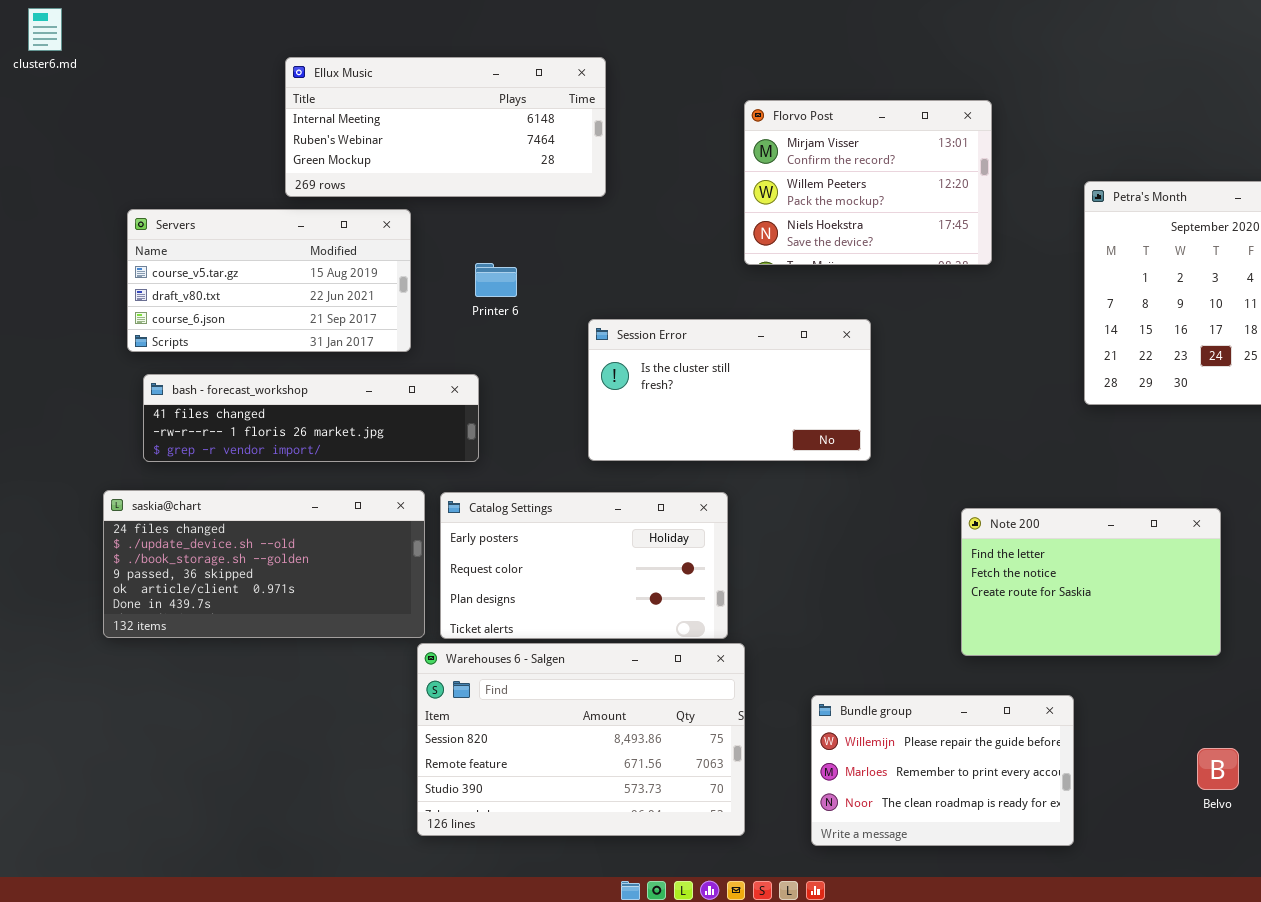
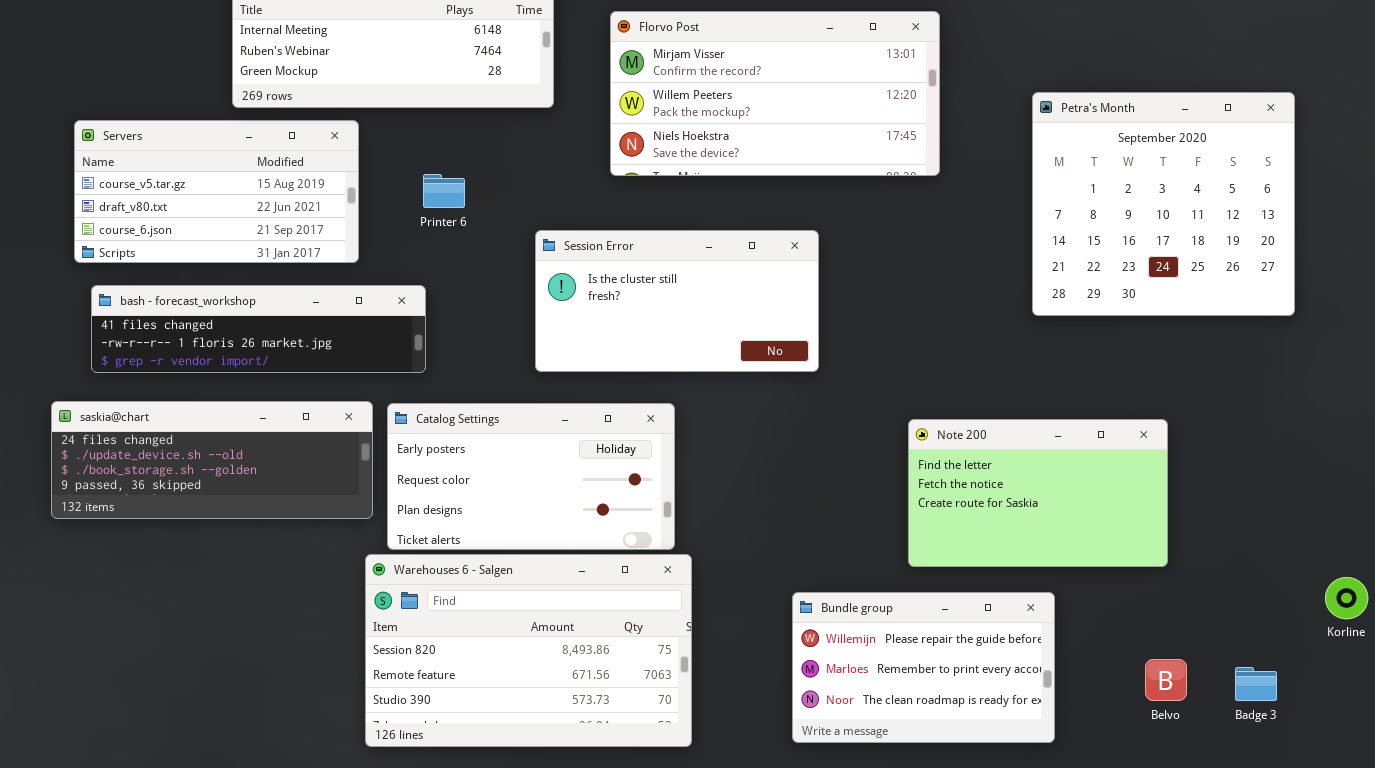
Florvo Post: [744,100,992,265] -> [610,11,940,176], resized
saskia@chart: [103,490,425,638] -> [51,401,373,519], resized
Bundle group: [811,695,1074,846] -> [792,592,1055,743], moved

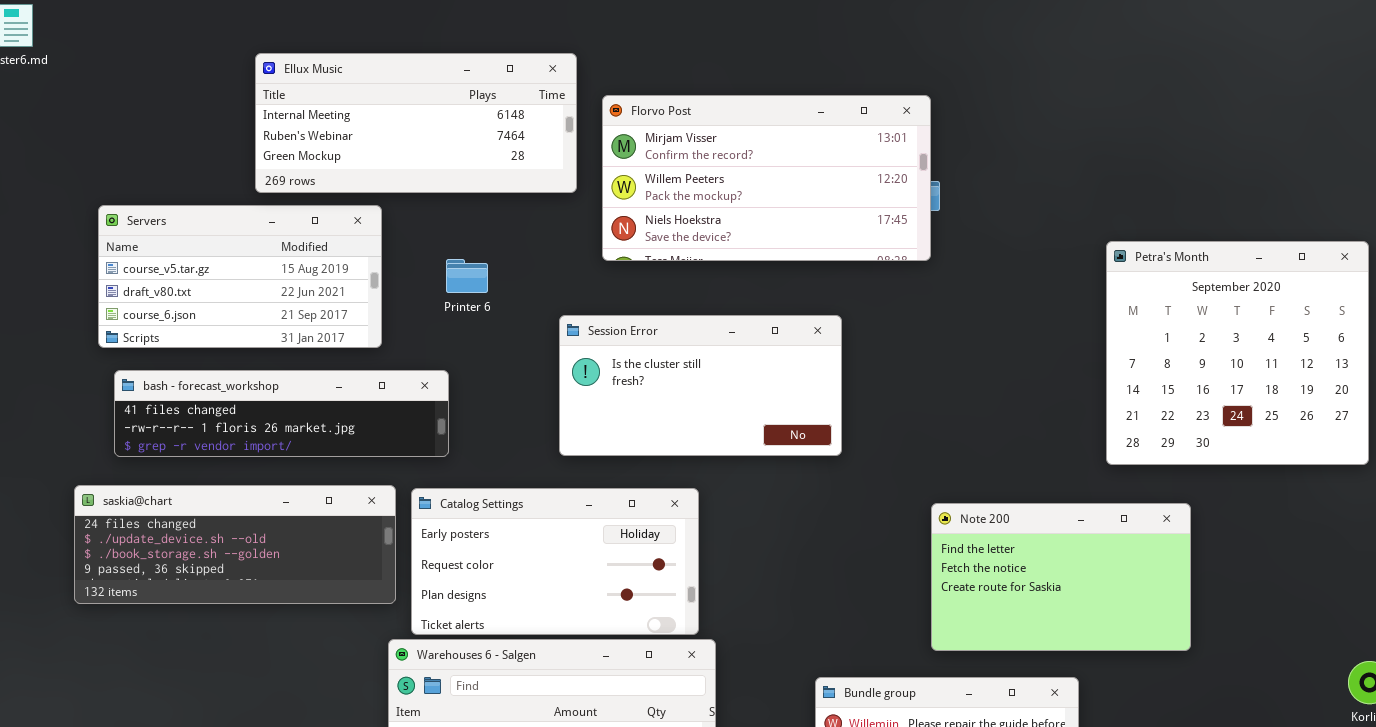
Florvo Post: [610,11,940,176] -> [602,95,931,261], moved
Petra's Month: [1032,92,1295,316] -> [1106,241,1369,465], moved

